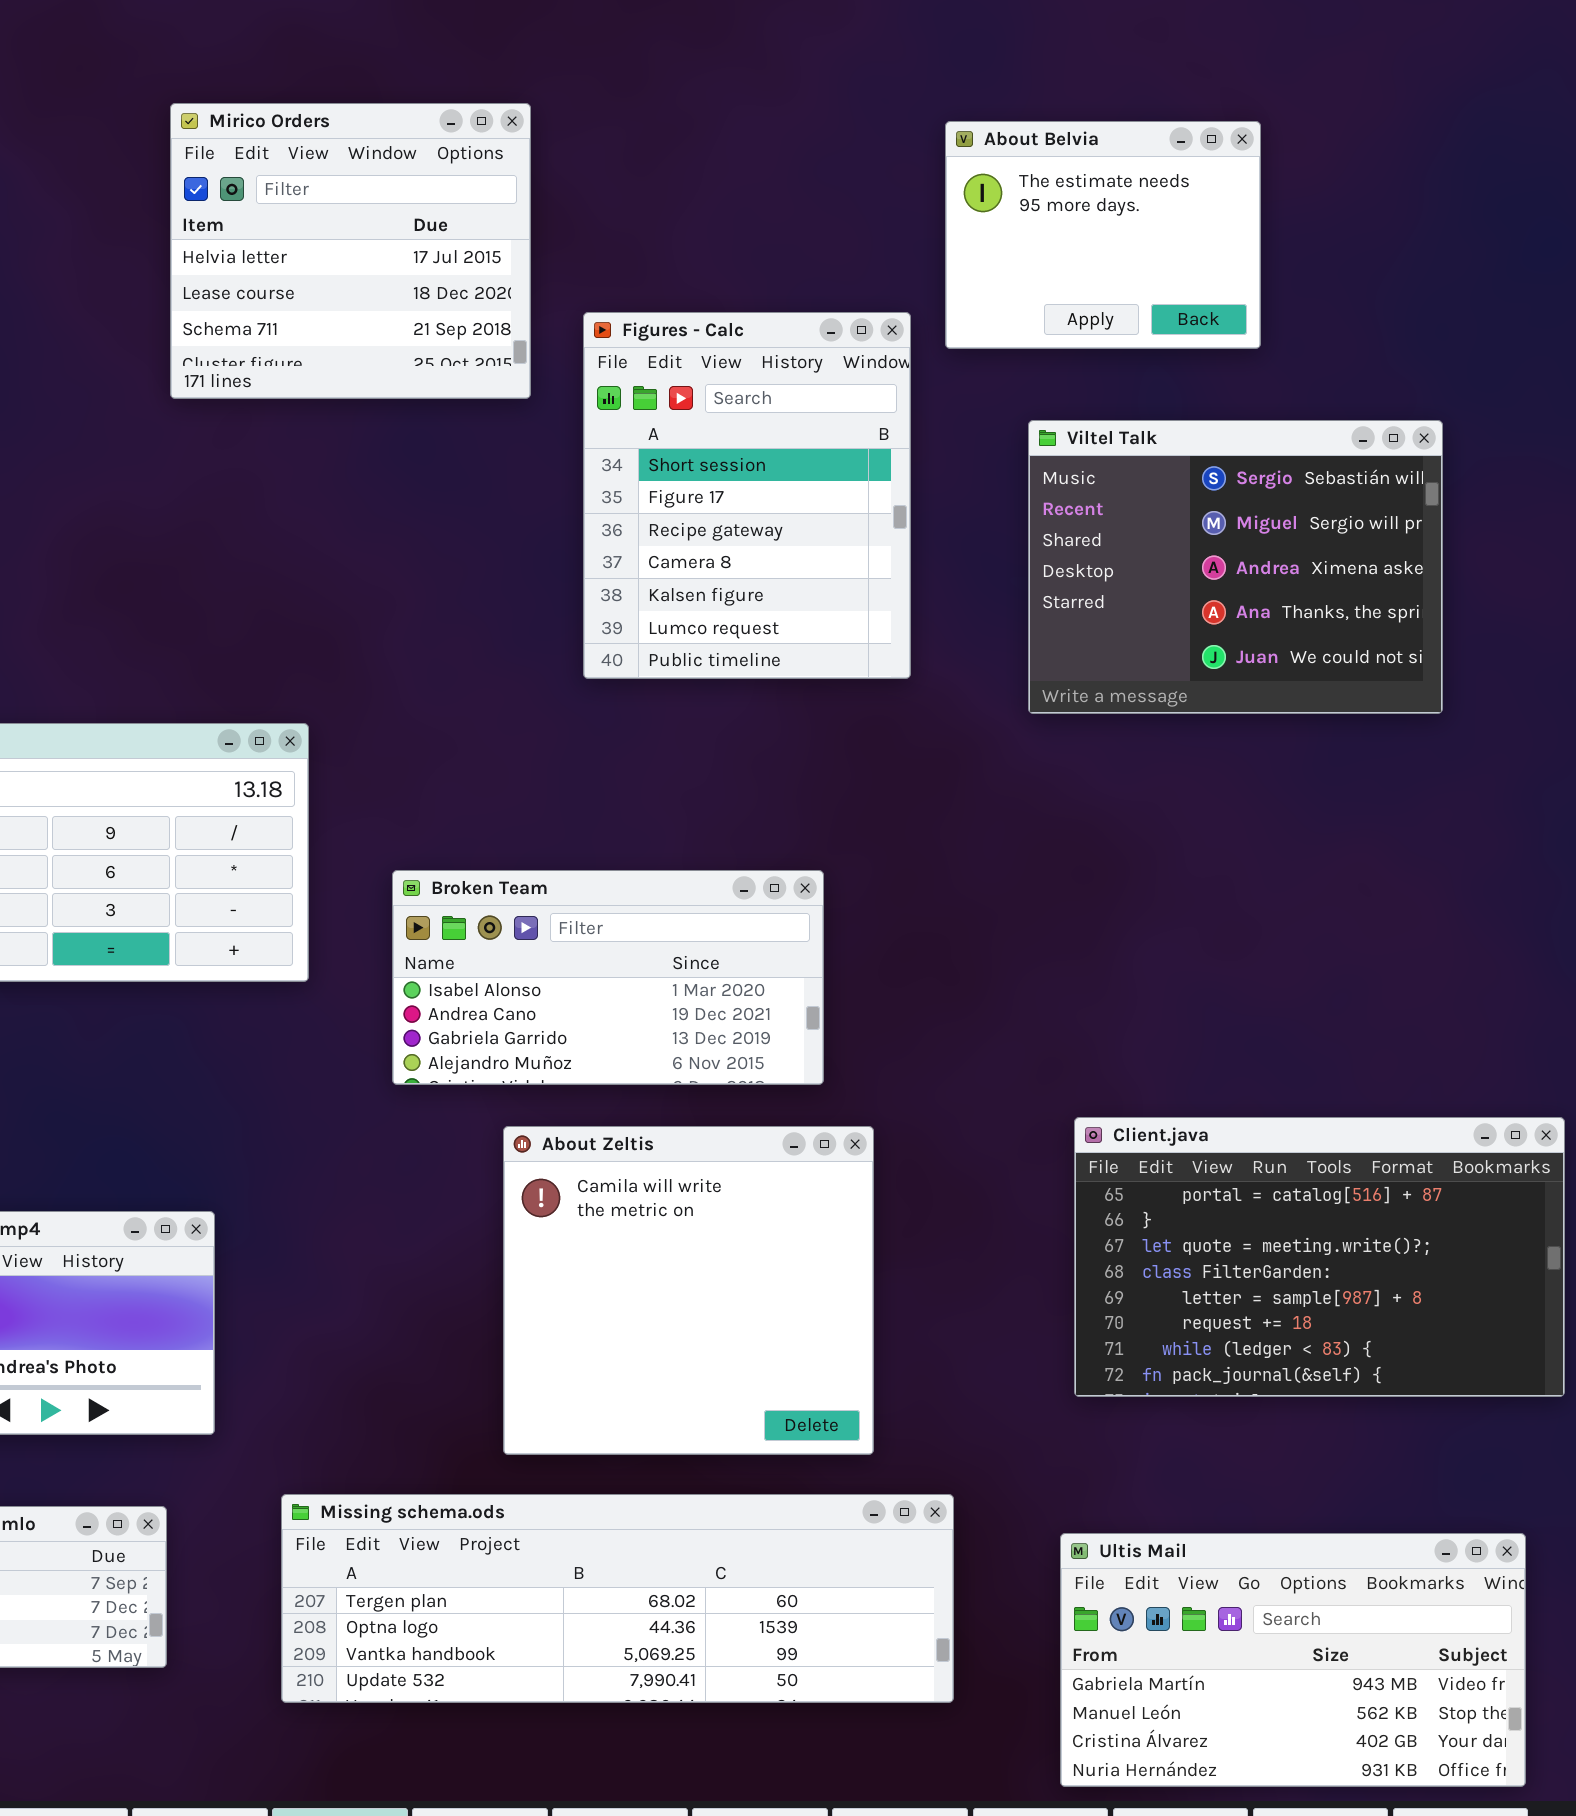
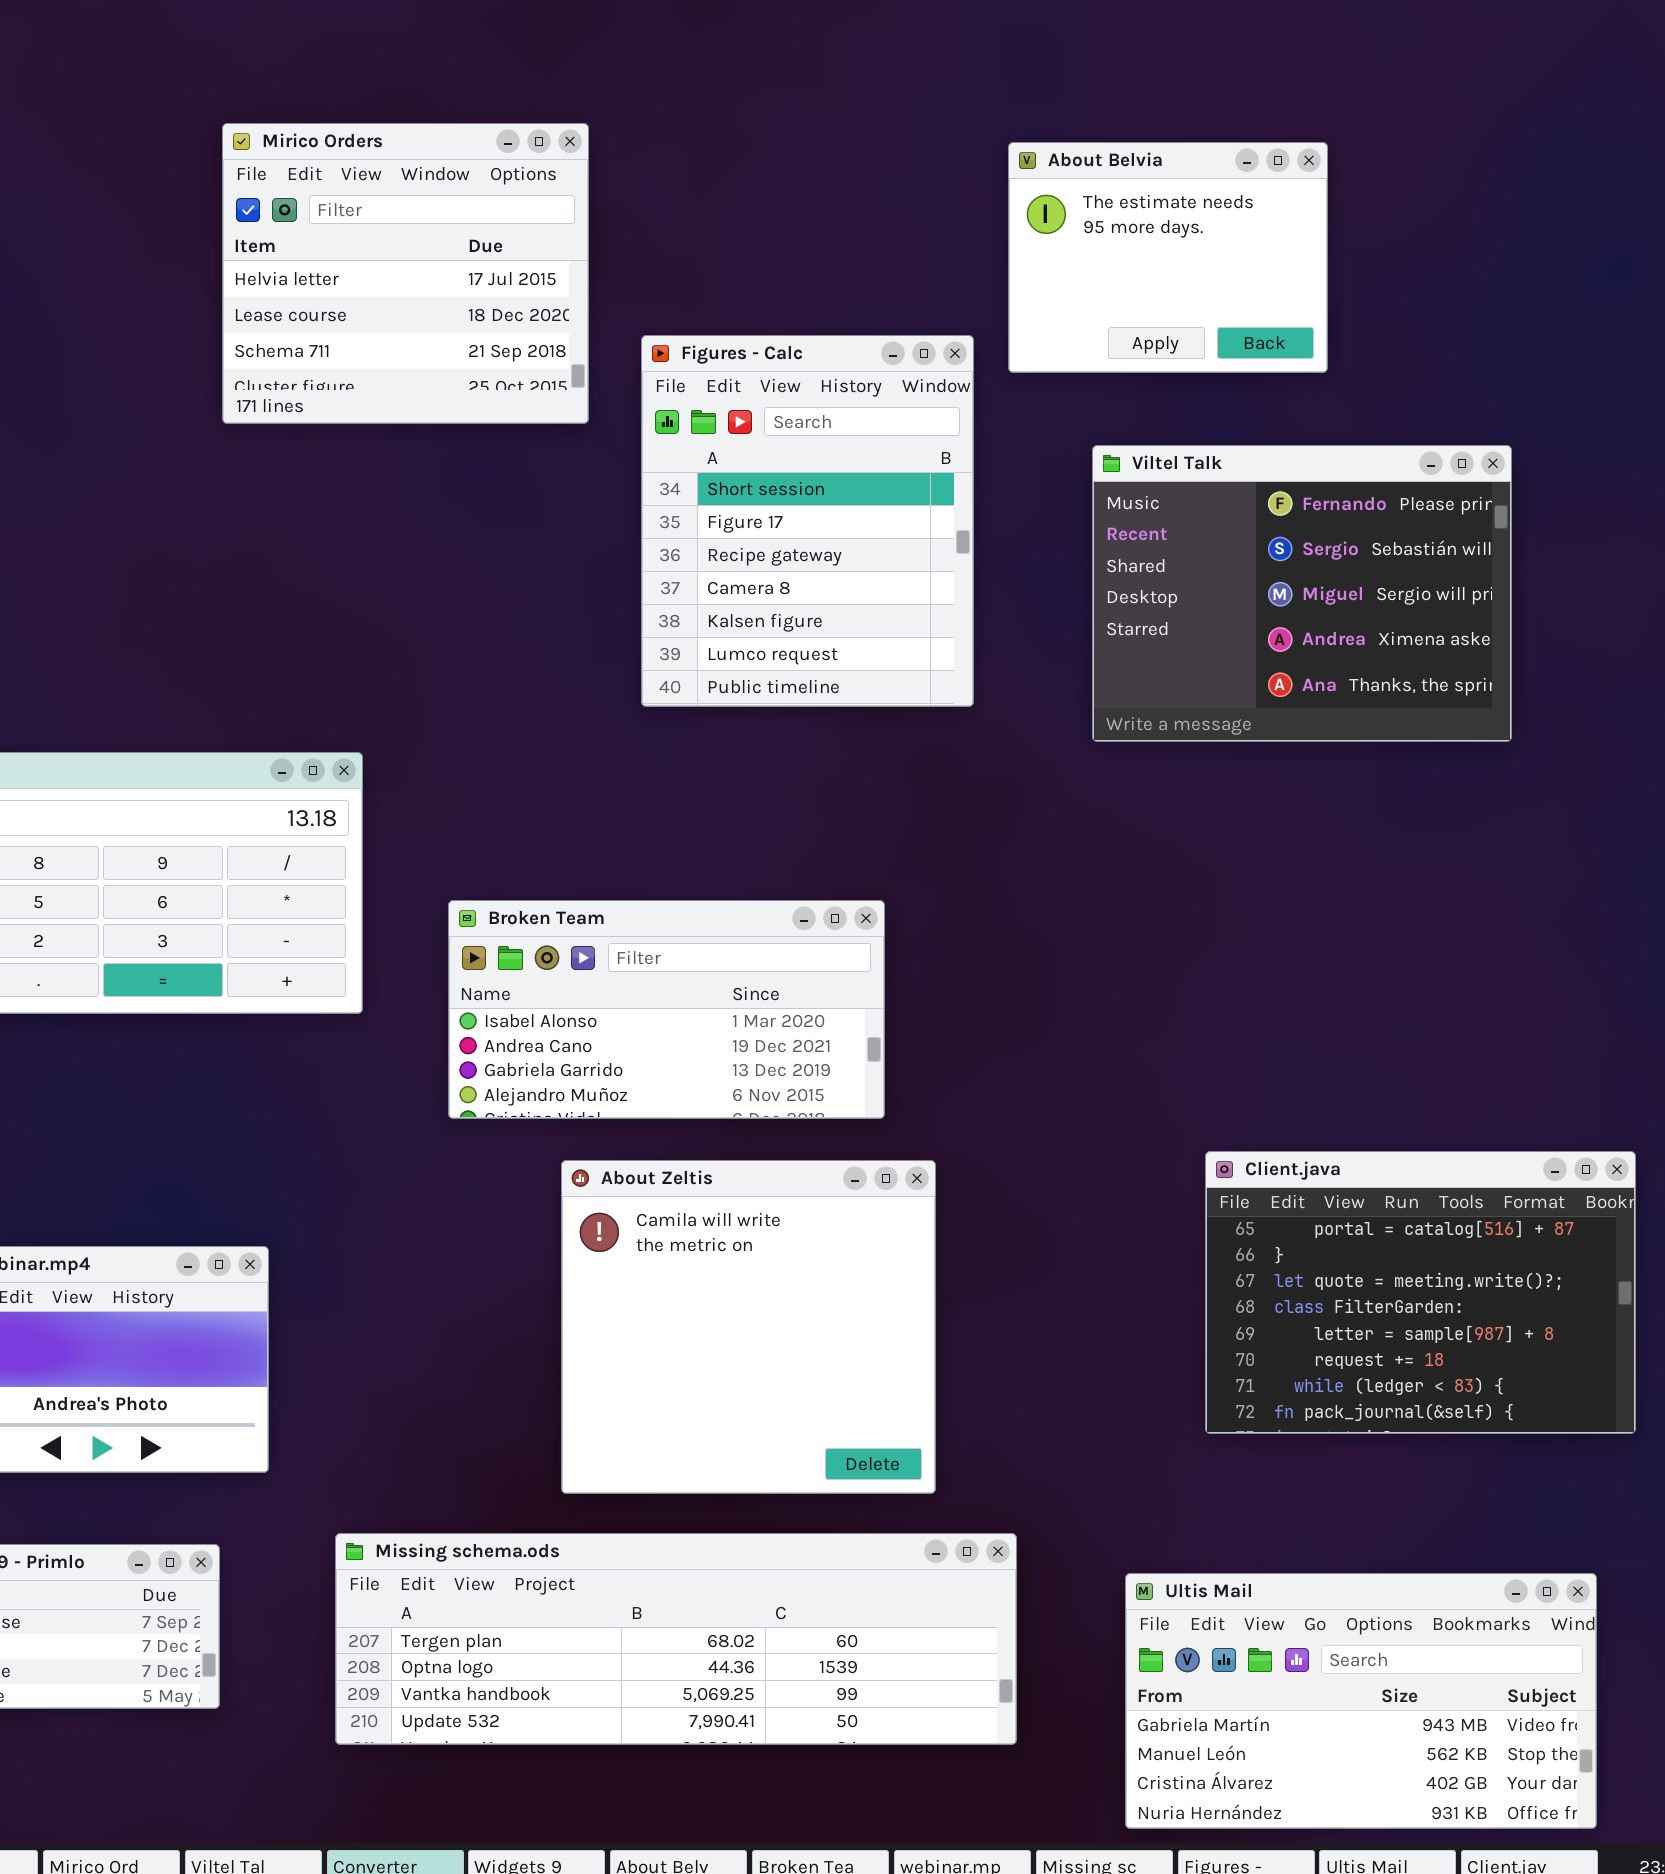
Viltel Talk: [1028,420,1443,714] -> [1092,445,1512,742], scrolled up 1 row
Client.java: [1074,1117,1565,1397] -> [1205,1151,1636,1434], resized

